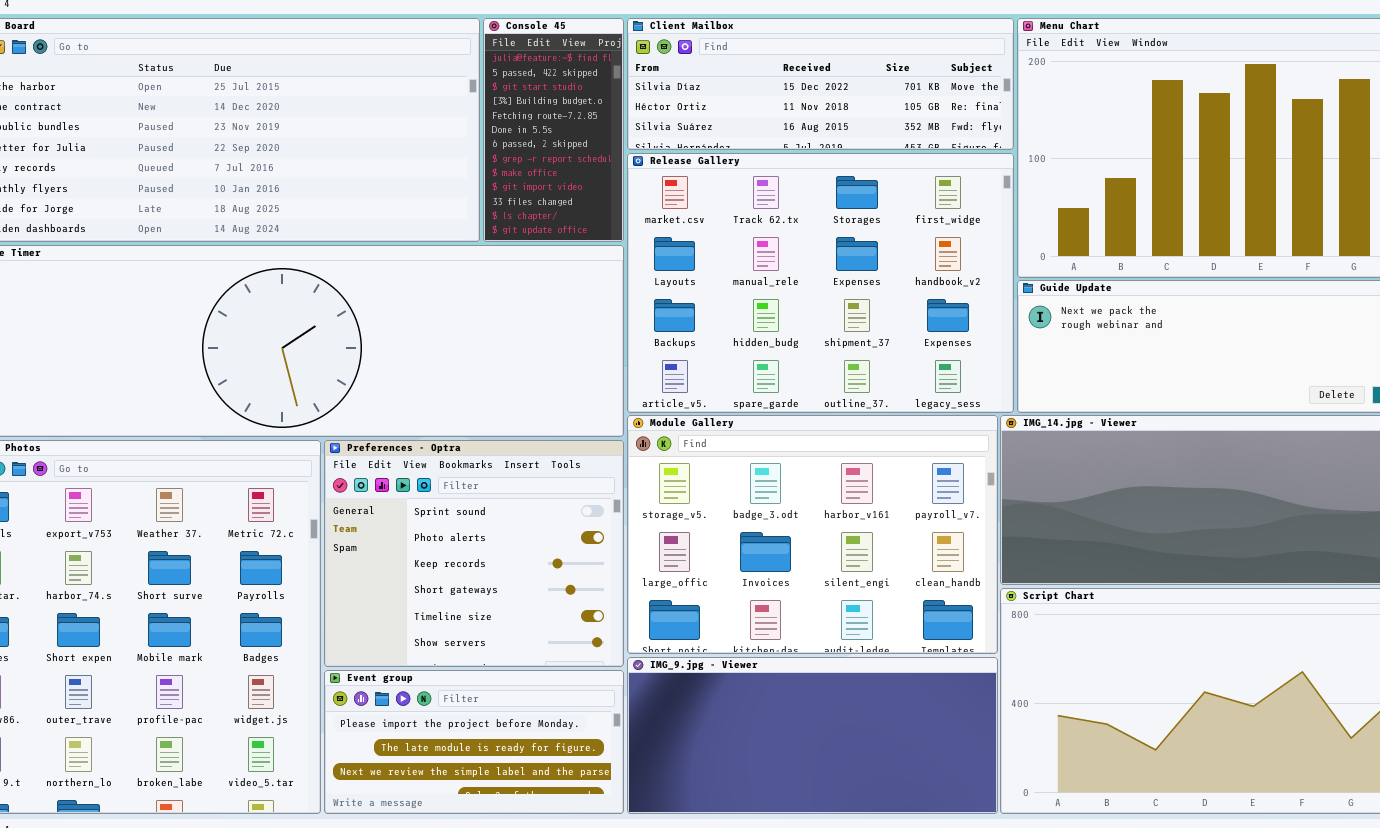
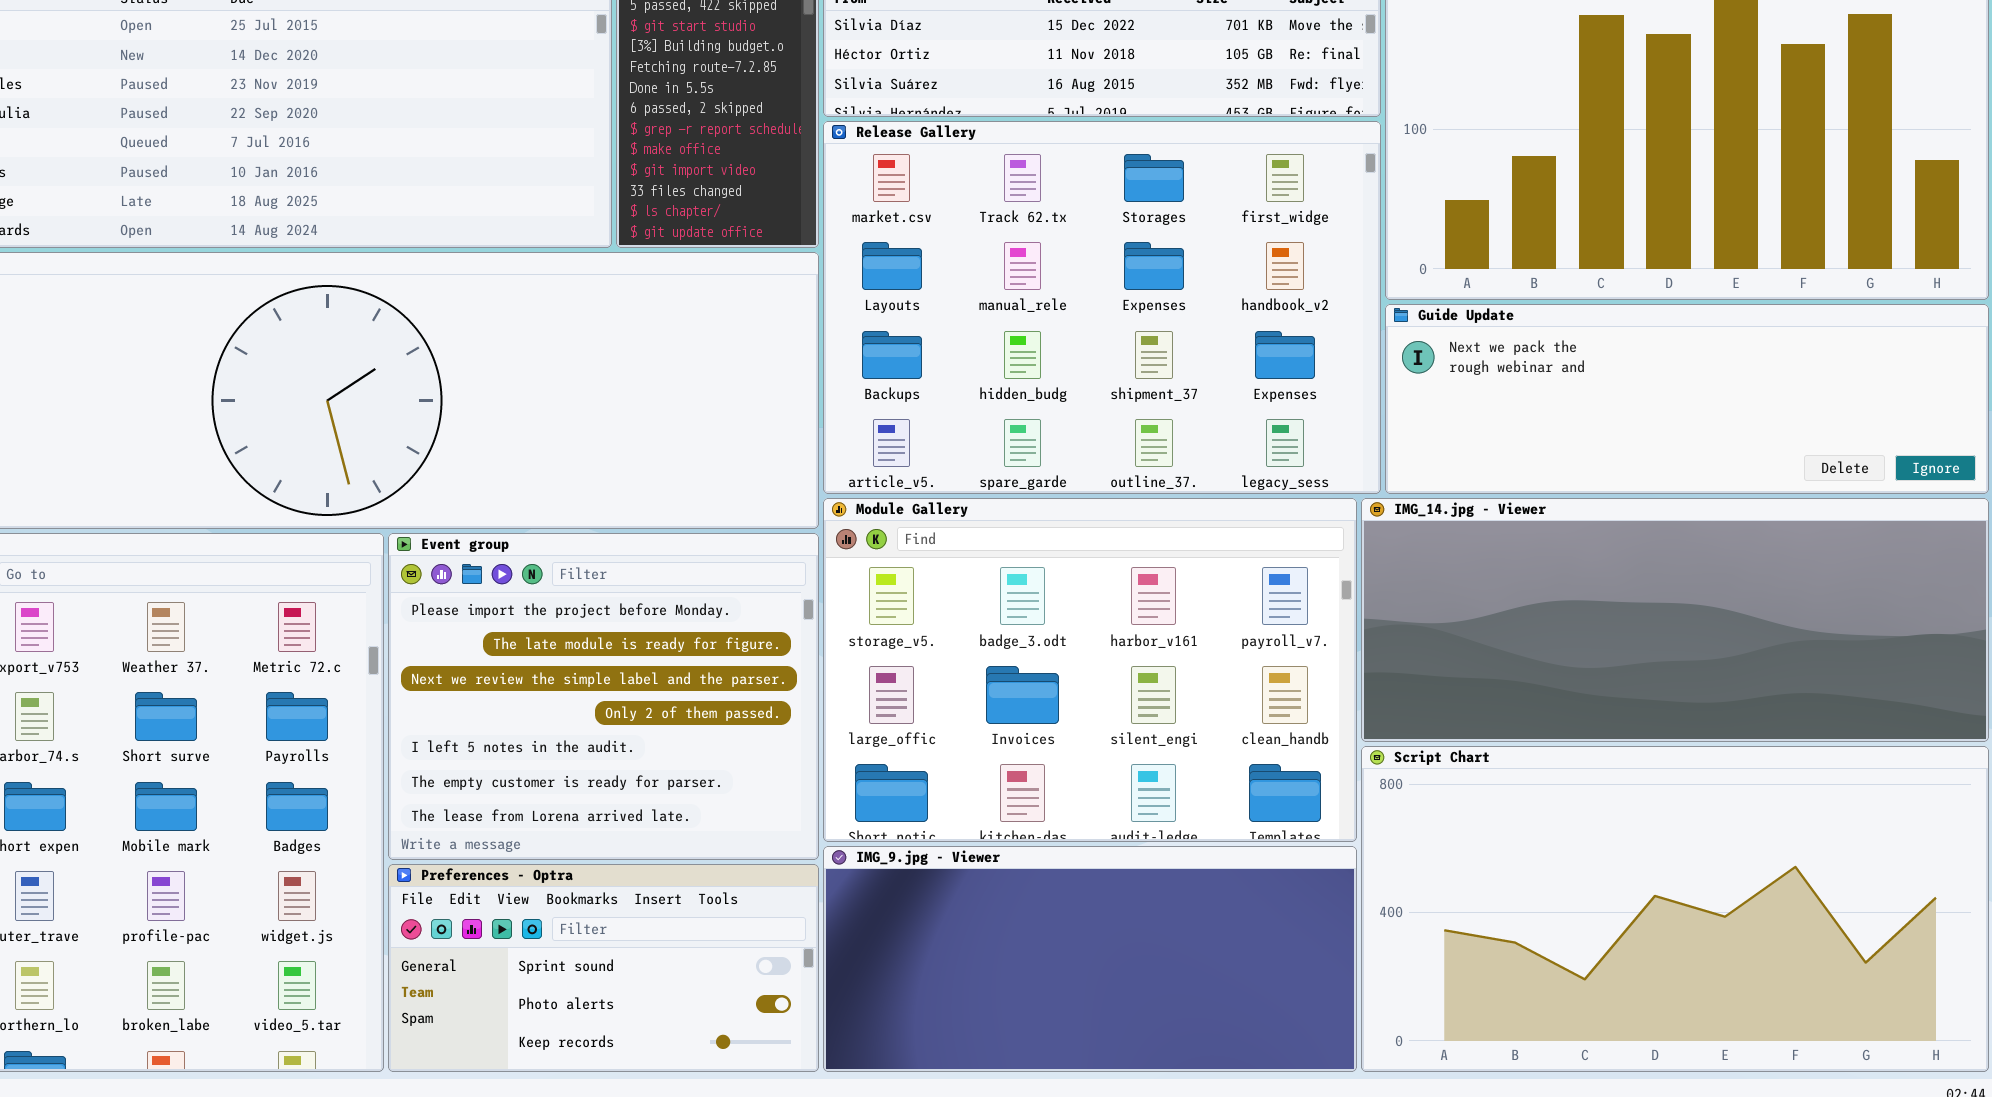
Preferences - Optra: [324,440,624,667] -> [388,864,819,1072], moved, resized
Event group: [324,670,624,814] -> [388,533,819,860], moved, resized

